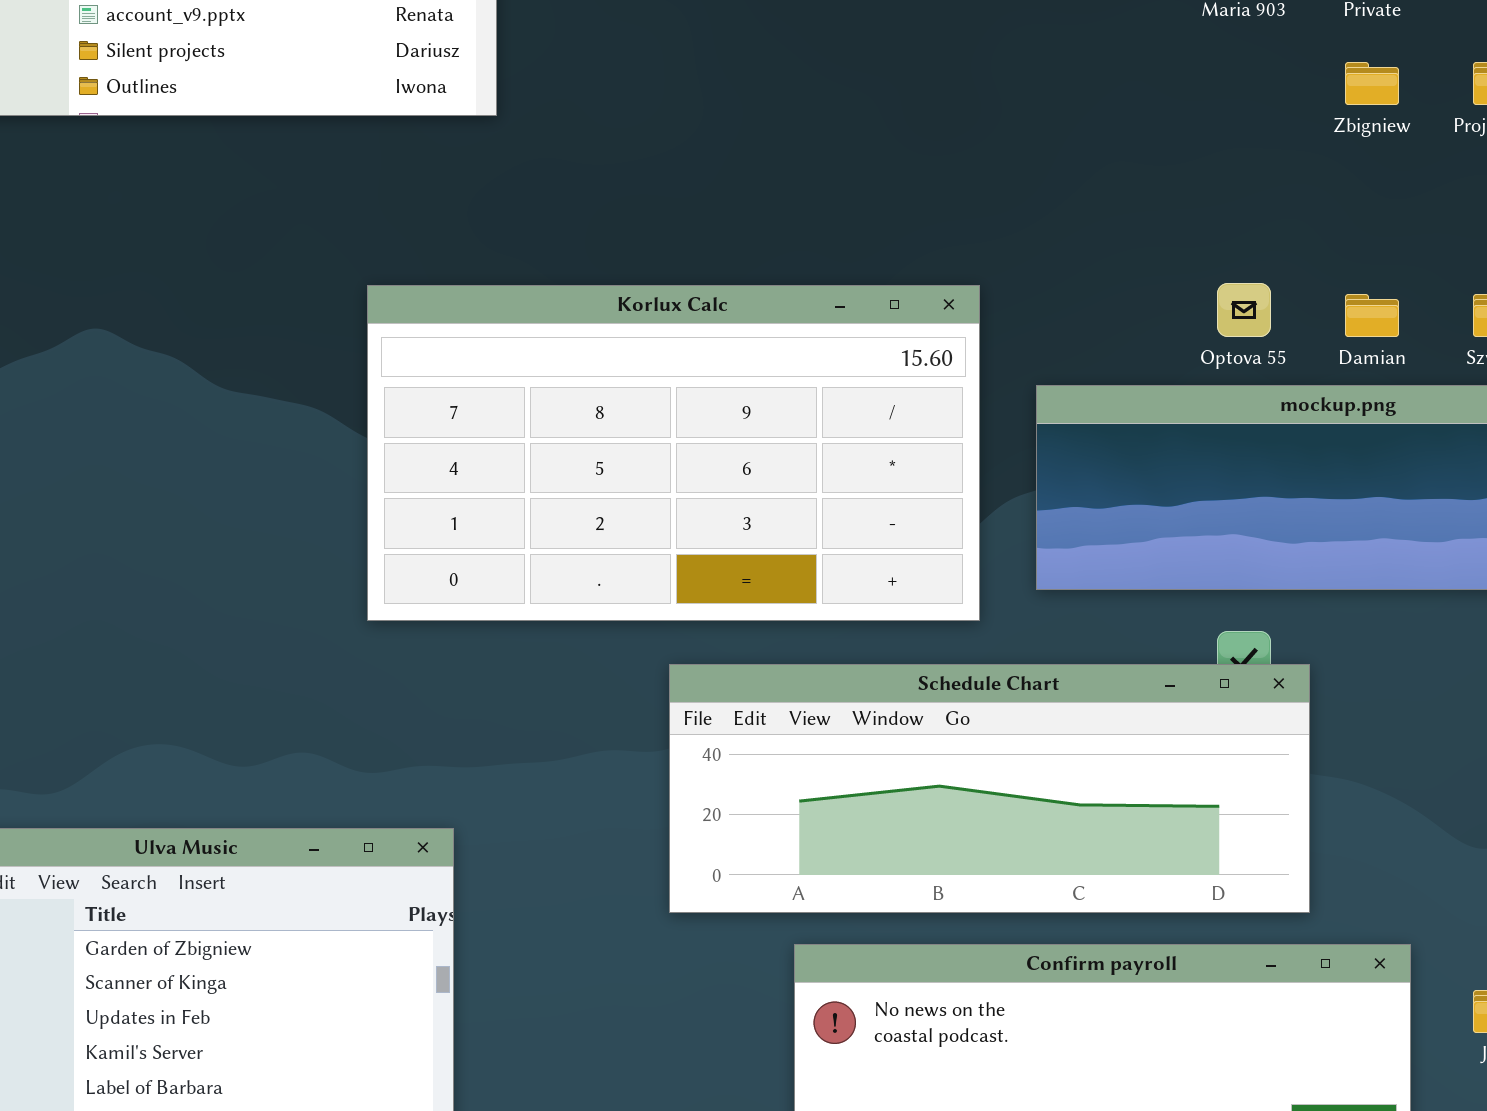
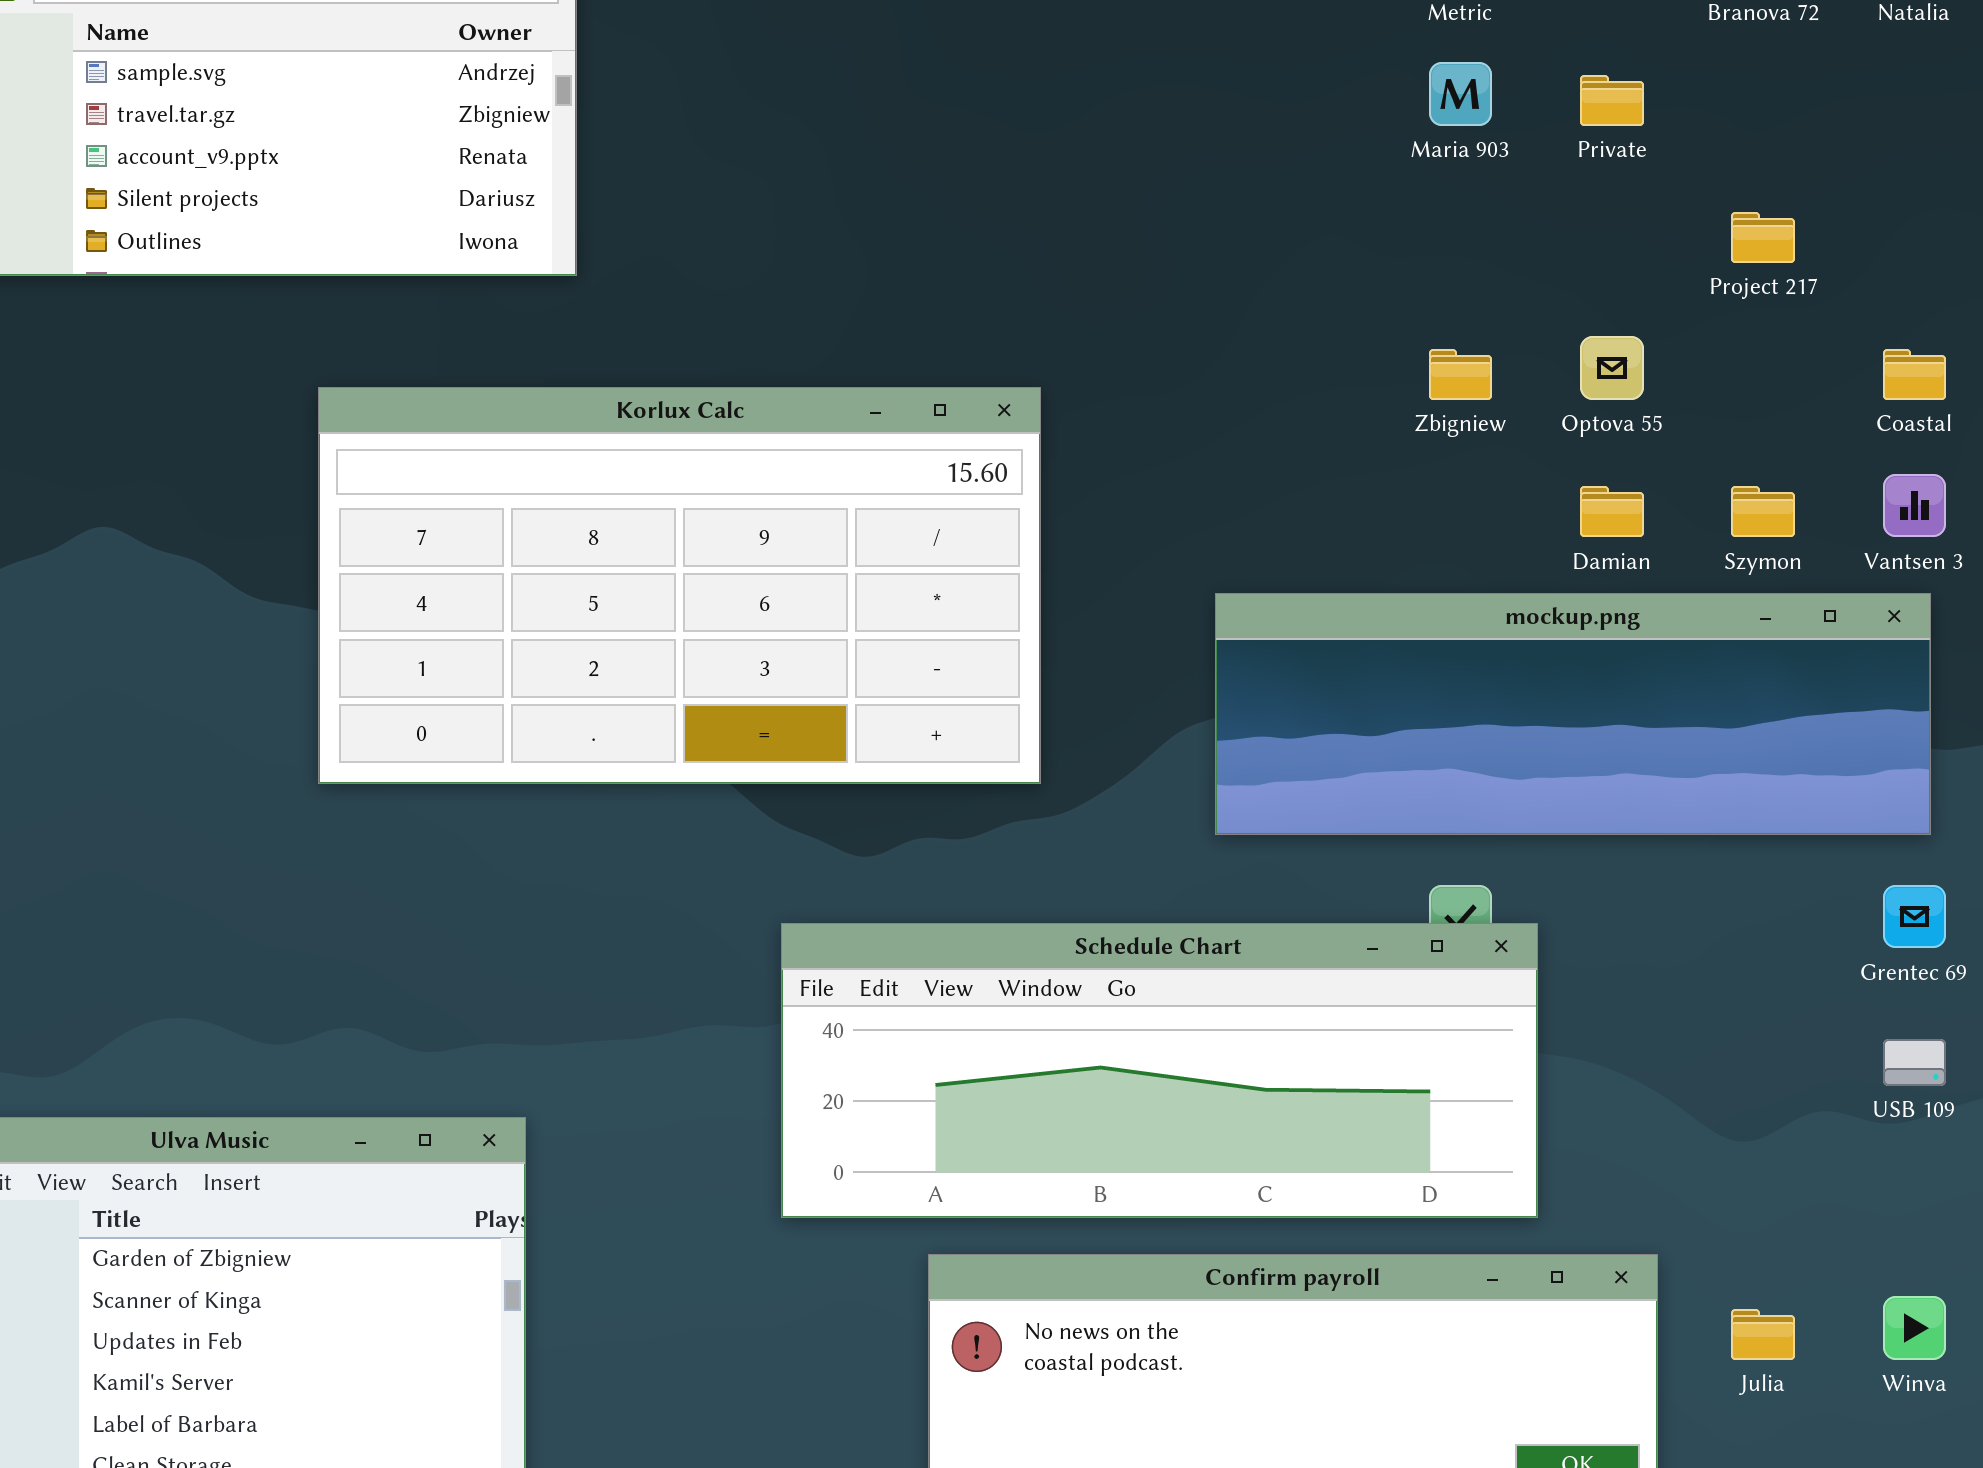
Zbigniew: [1345,62,1399,105] -> [1429,349,1492,400], moved
Optova 55: [1217,283,1271,337] -> [1580,336,1644,400], moved
Korlux Calc: [367,285,980,621] -> [318,387,1041,784], moved

